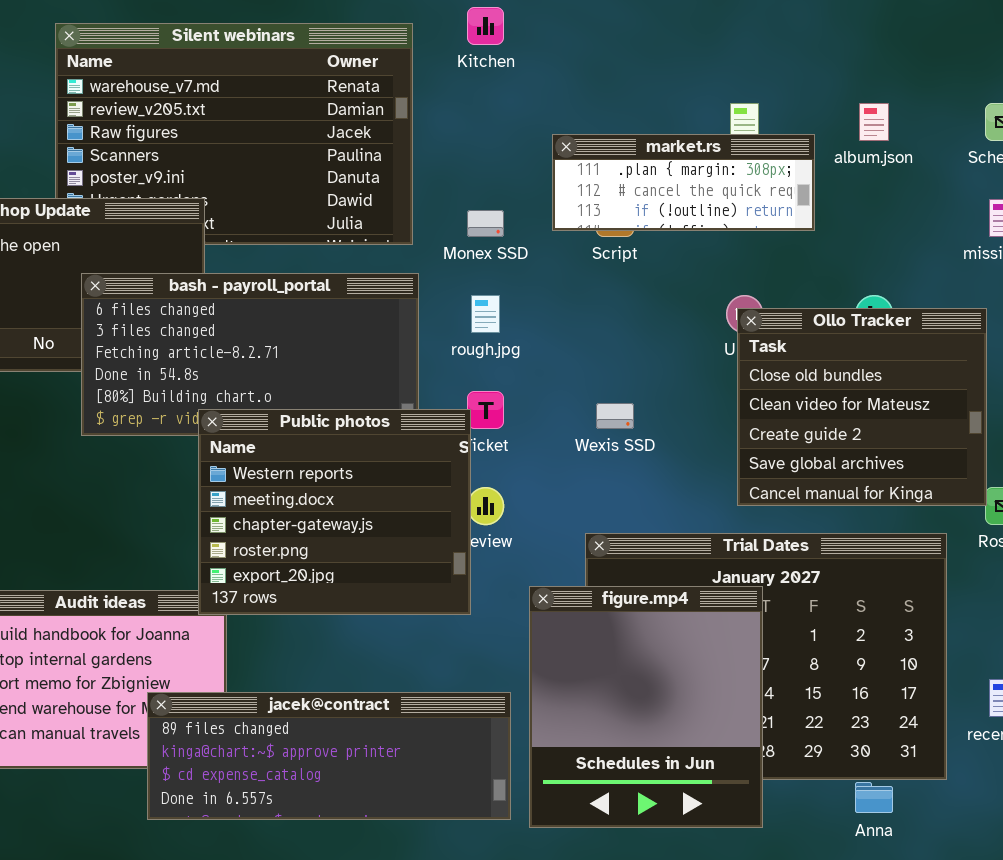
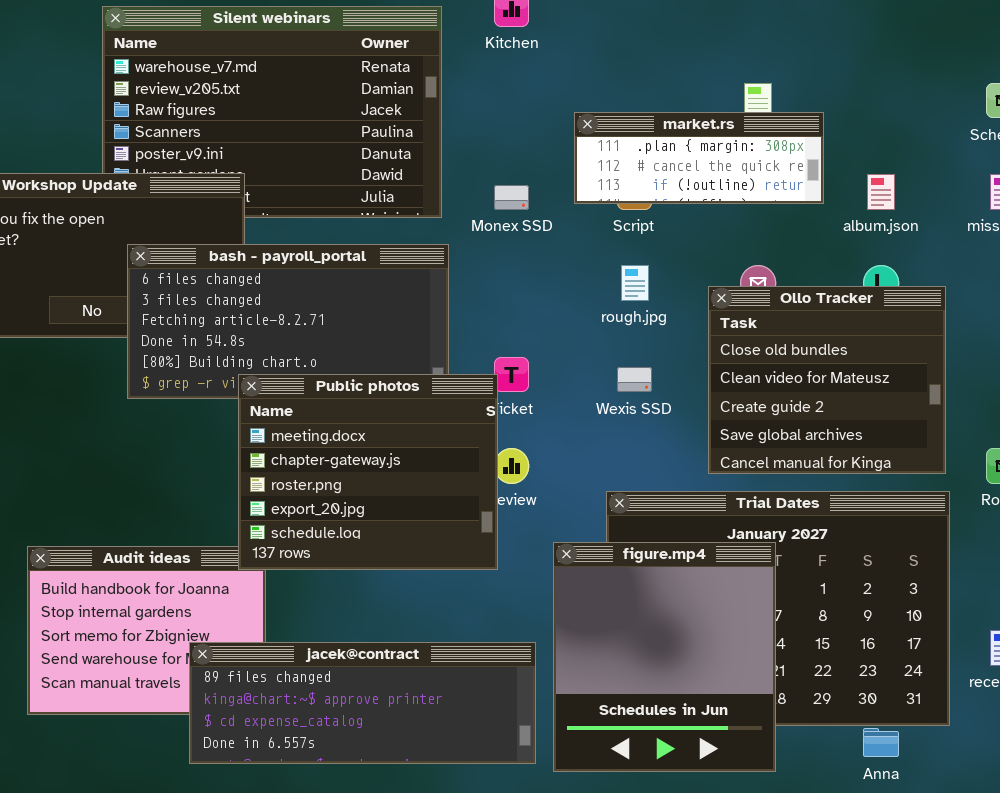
album.json: [859,103,889,141] -> [867,174,895,210], moved
rough.jpg: [471,295,500,333] -> [621,265,649,301], moved
Ollo Tracker: [737,308,987,506] -> [708,286,946,474], moved
Public photos: [198,409,471,615] -> [238,374,498,570], scrolled down 1 row

